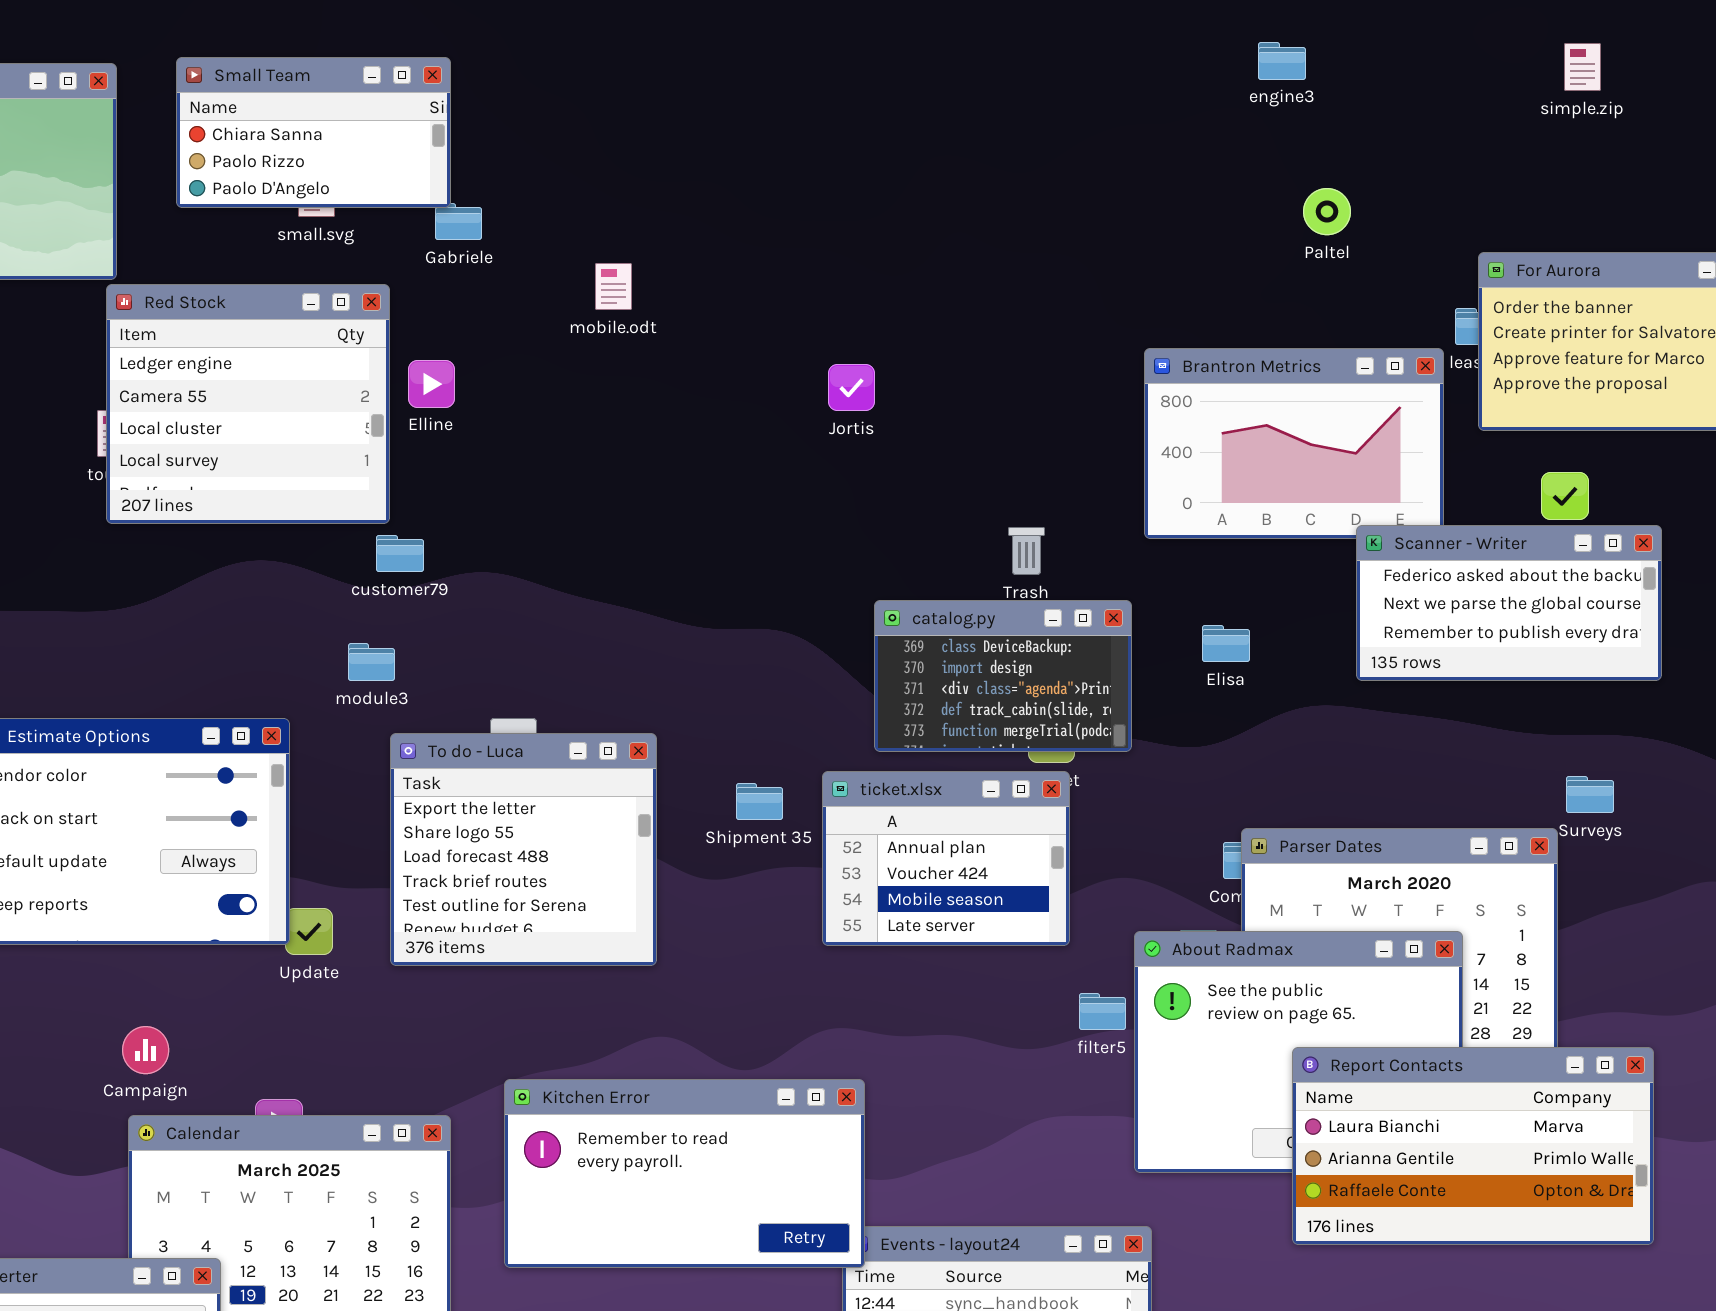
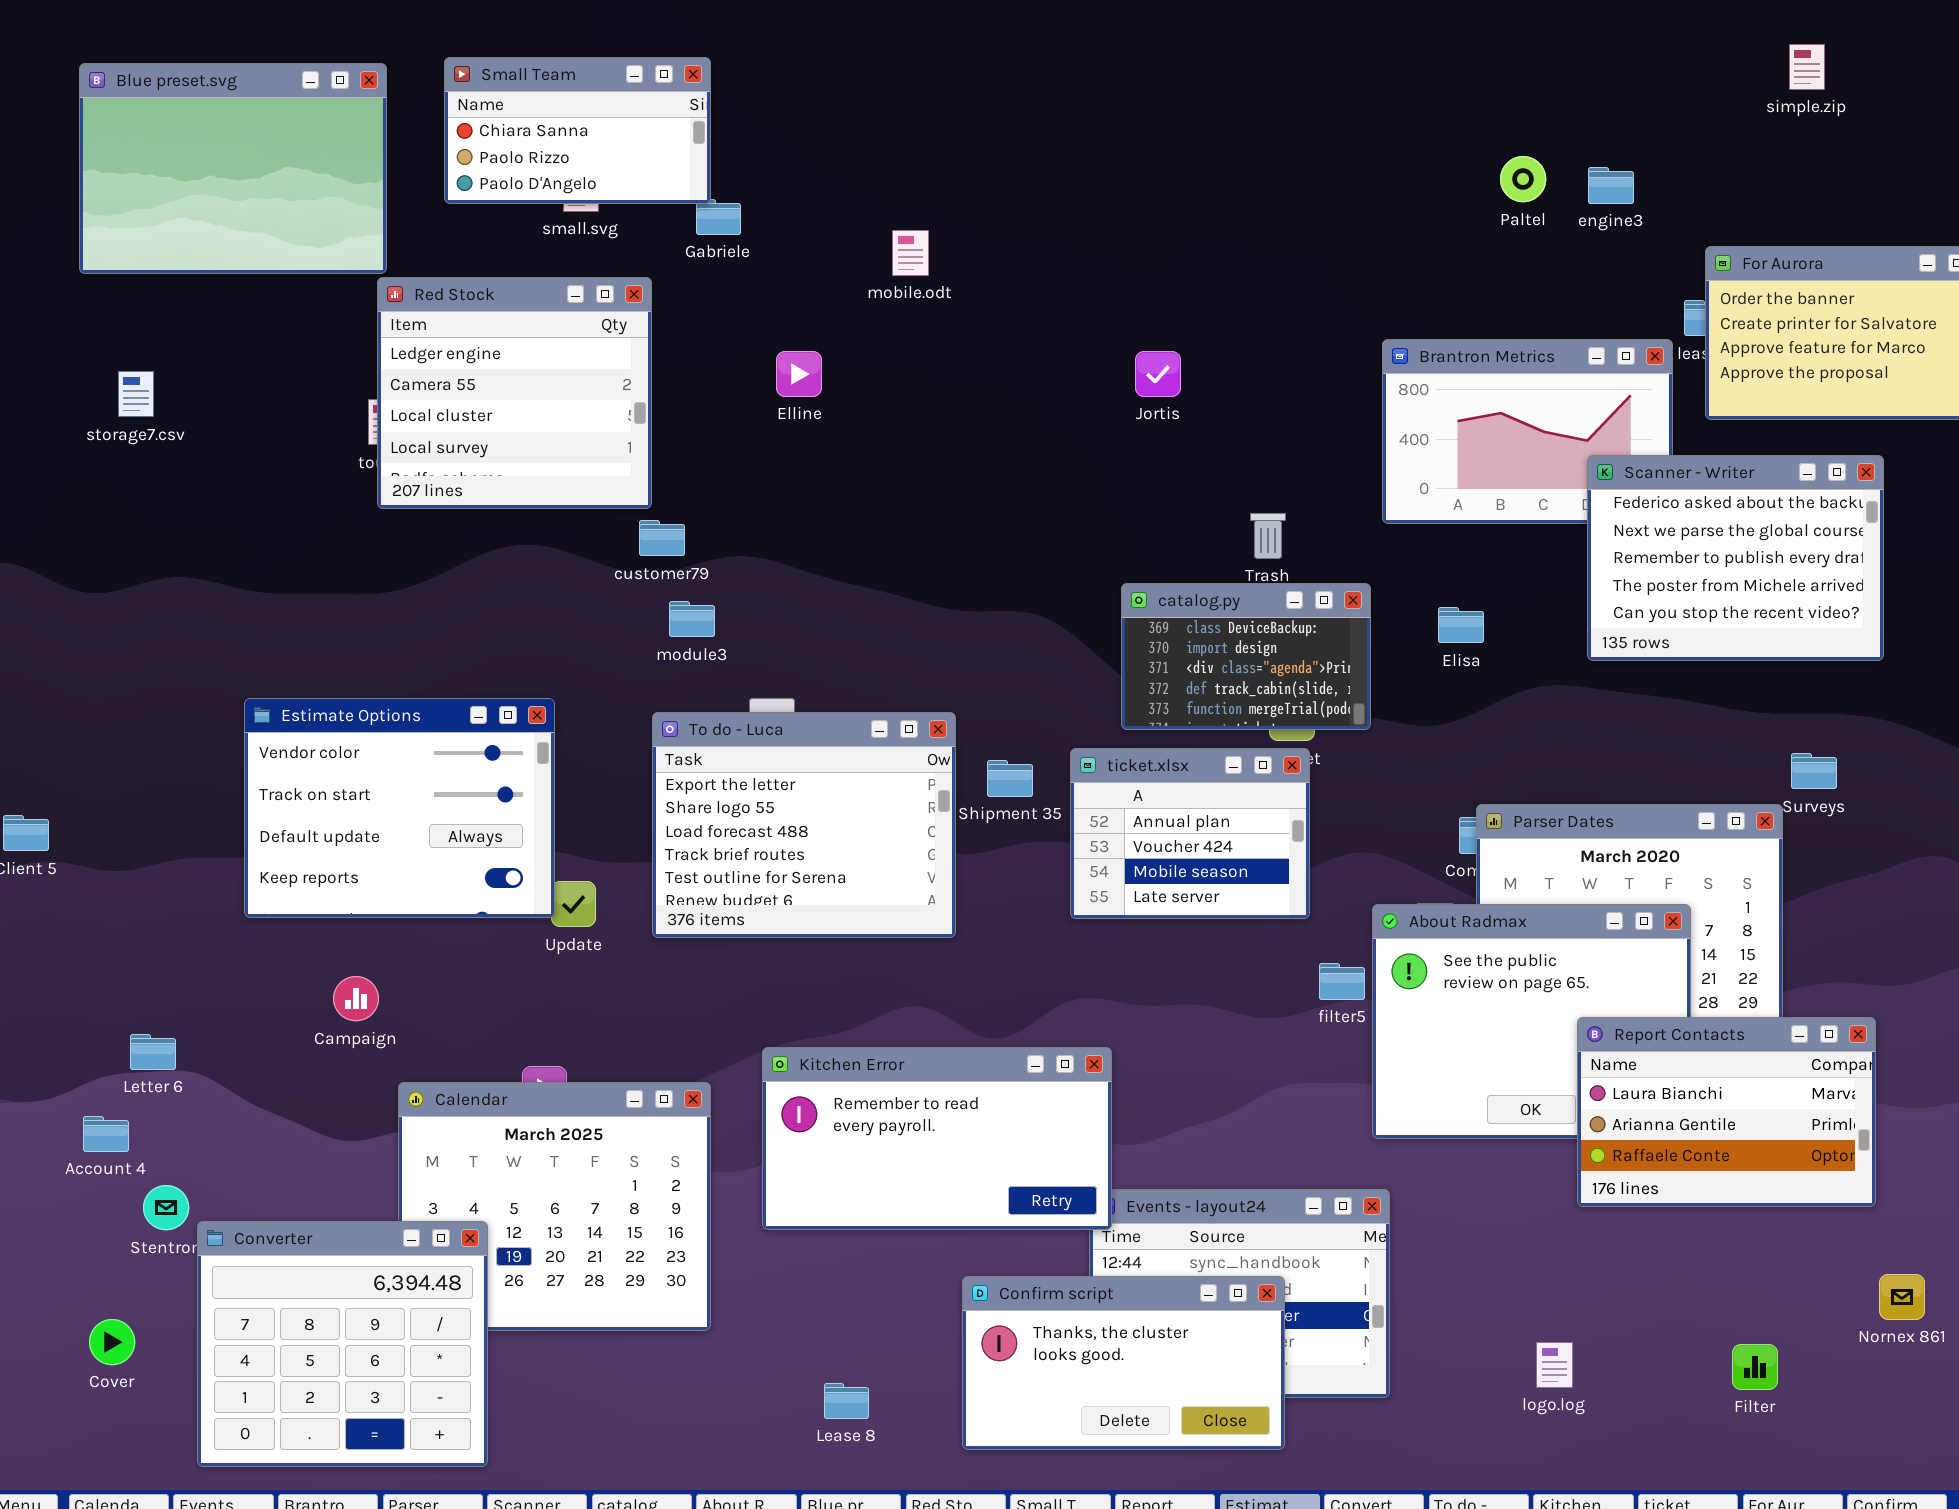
engine3: [1258,42,1306,80] -> [1588,167,1634,204], moved
Paltel: [1303,188,1351,235] -> [1500,156,1546,202], moved
mobile.odt: [595,263,632,310] -> [892,230,929,276], moved
Elline: [408,360,455,408] -> [776,351,822,397], moved
Jortis: [828,364,875,411] -> [1135,351,1181,397], moved
Scanner - Writer: [1356,525,1662,681] -> [1587,455,1884,661], resized
module3: [348,643,395,681] -> [669,601,715,637], moved
To do - Luca: [390,733,657,966] -> [652,712,956,938], resized
Campaign: [122,1026,169,1074] -> [333,976,379,1021], moved
Report Contacts: [1292,1047,1654,1245] -> [1577,1017,1876,1207], resized

